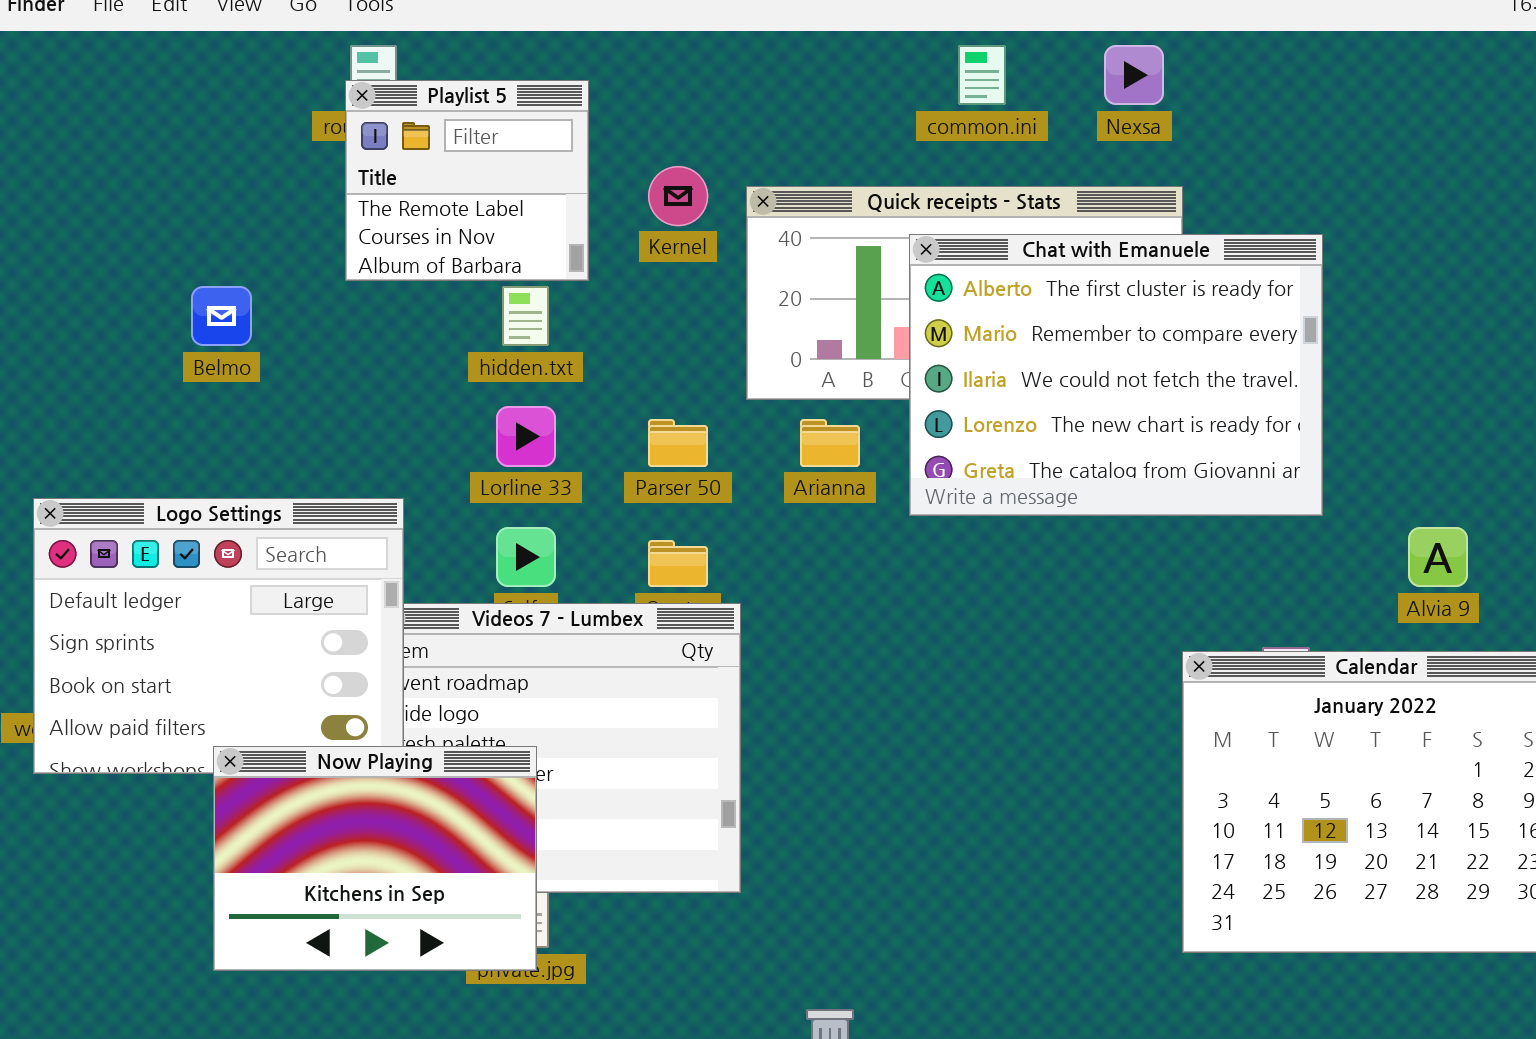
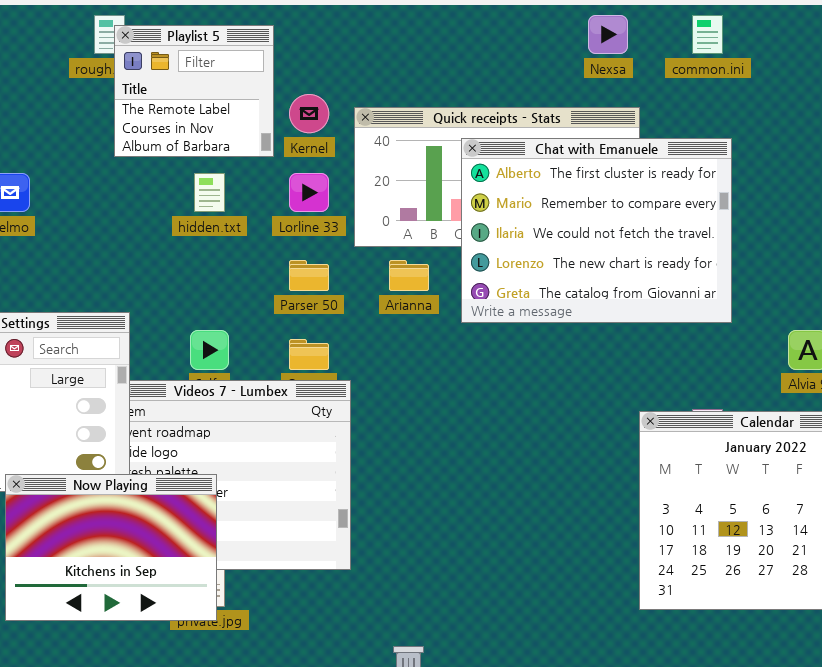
common.ini: [958,45,1006,105] -> [692,15,723,54], moved
Playlist 5: [345,80,589,281] -> [114,25,274,157], moved
Lorline 33: [496,406,556,467] -> [289,173,329,212], moved

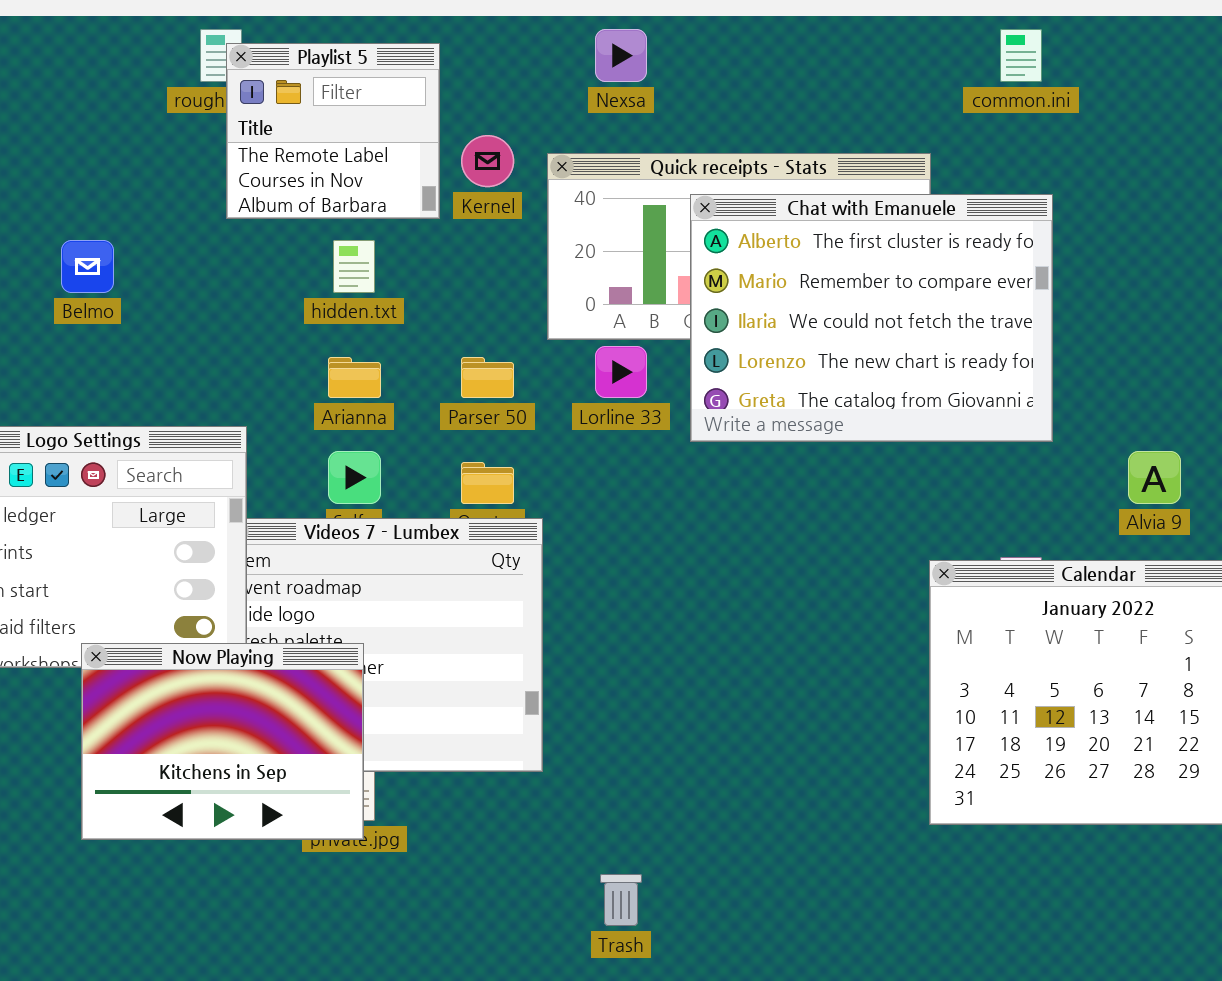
Nexsa: [588,15,628,54] -> [595,29,647,82], moved
Lorline 33: [289,173,329,212] -> [595,346,647,398], moved
Arianna: [389,260,429,291] -> [328,357,381,398], moved

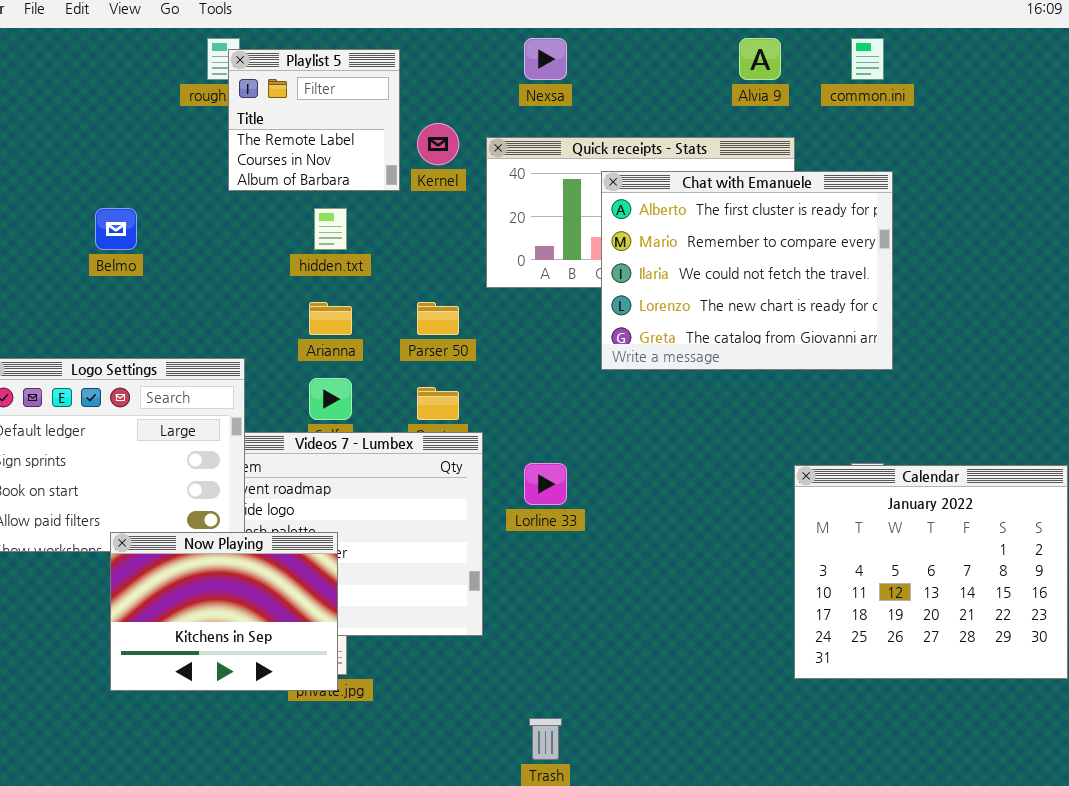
Lorline 33: [595,346,647,398] -> [524,463,567,505], moved
Alvia 9: [1128,451,1181,504] -> [739,38,781,80], moved

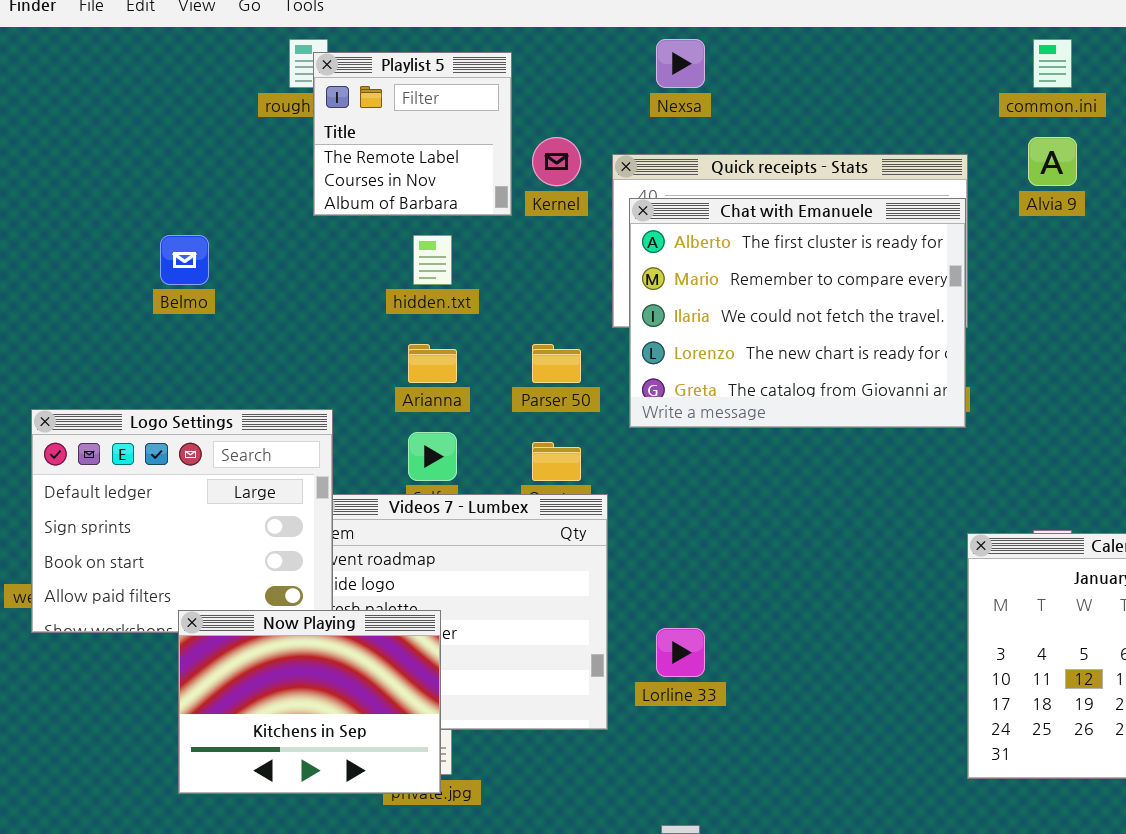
Alvia 9: [739,38,781,80] -> [1028,137,1077,186], moved
Chat with Emanuele: [601,171,893,370] -> [629,198,966,428], moved
Lorline 33: [524,463,567,505] -> [656,628,705,677], moved

